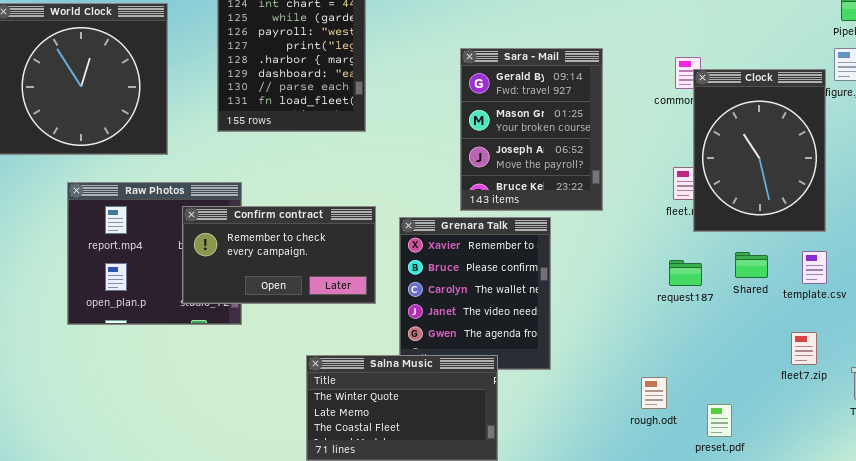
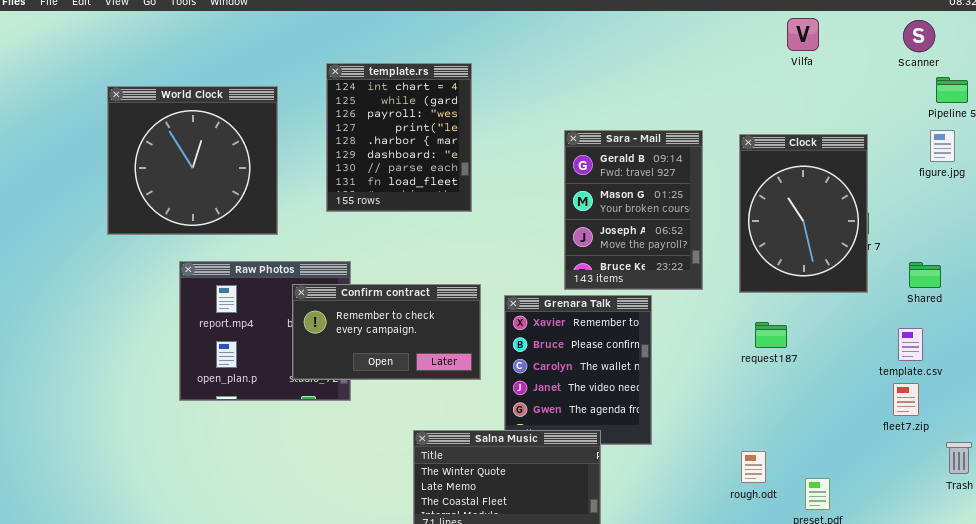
Clock: [693,69,826,232] -> [739,134,868,293], moved
Shared: [735,252,768,278] -> [909,262,941,288], moved
request187: [669,260,702,286] -> [755,322,787,348], moved
fleet7.zip: [791,332,817,365] -> [893,383,919,416], moved

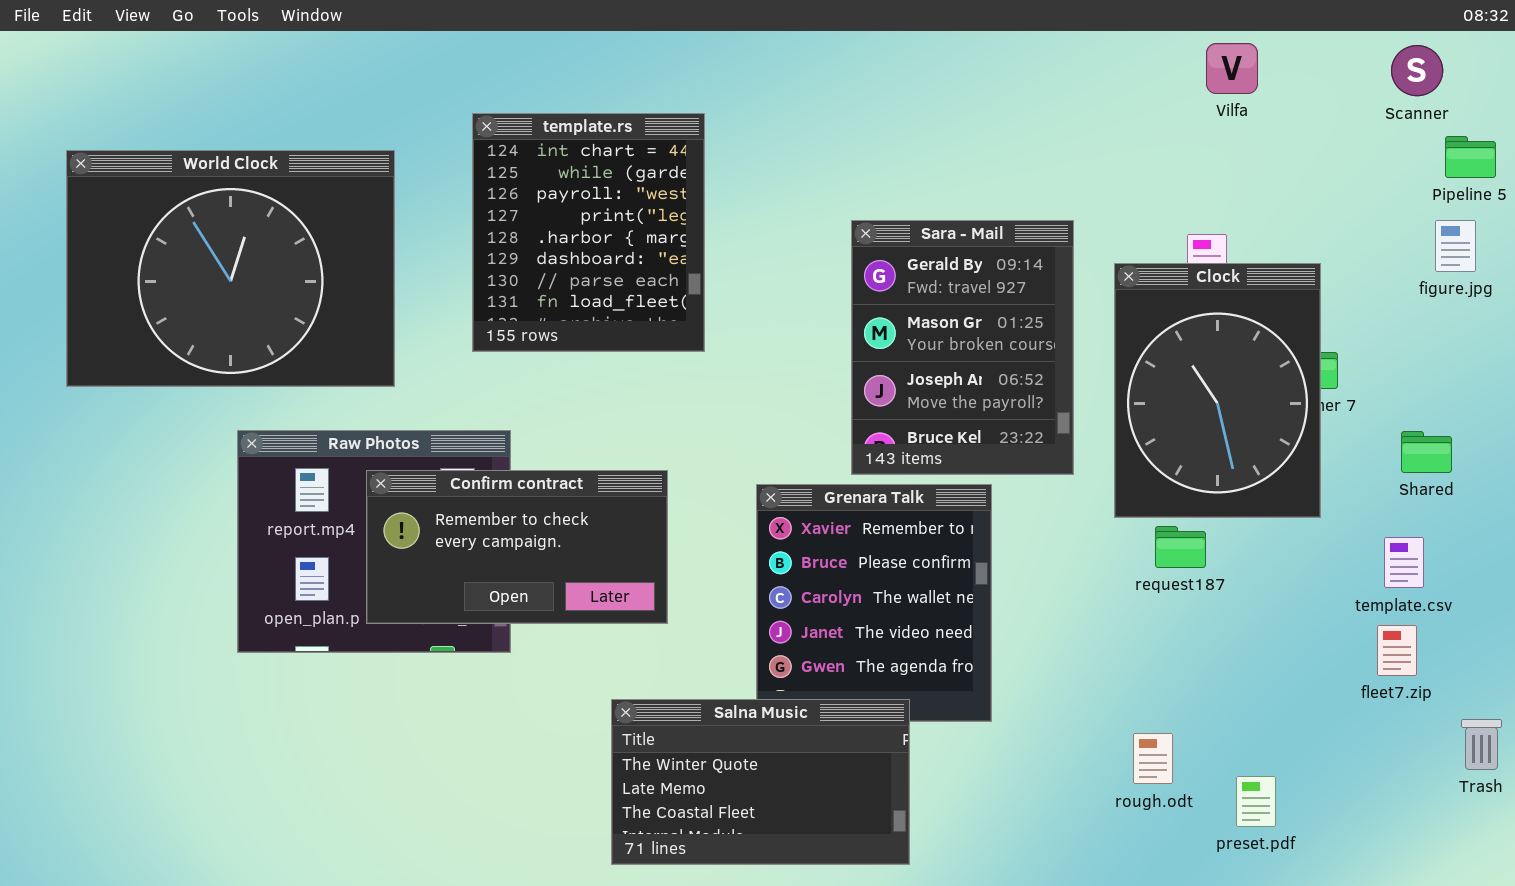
World Clock: [107,86,278,235] -> [66,150,395,387], resized
Clock: [739,134,868,293] -> [1114,263,1321,518], moved
Confirm contract: [292,284,481,380] -> [366,470,668,624], moved

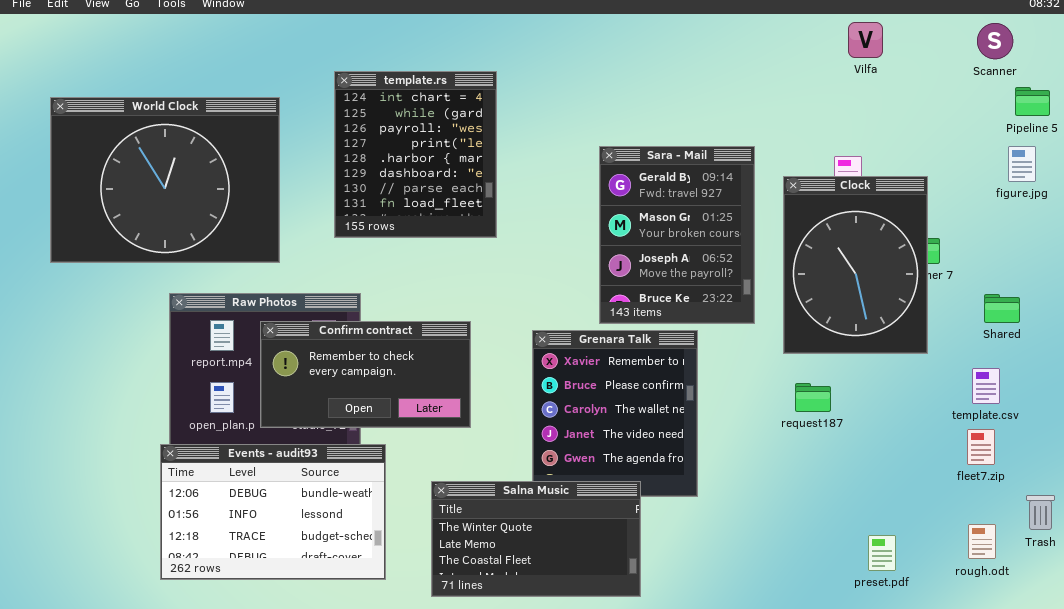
request187: [1155,526,1206,568] -> [795,383,831,412], moved
Events - audit93: none -> [160,444,386,580], opened
rough.odt: [1133,733,1173,784] -> [968,524,996,559], moved

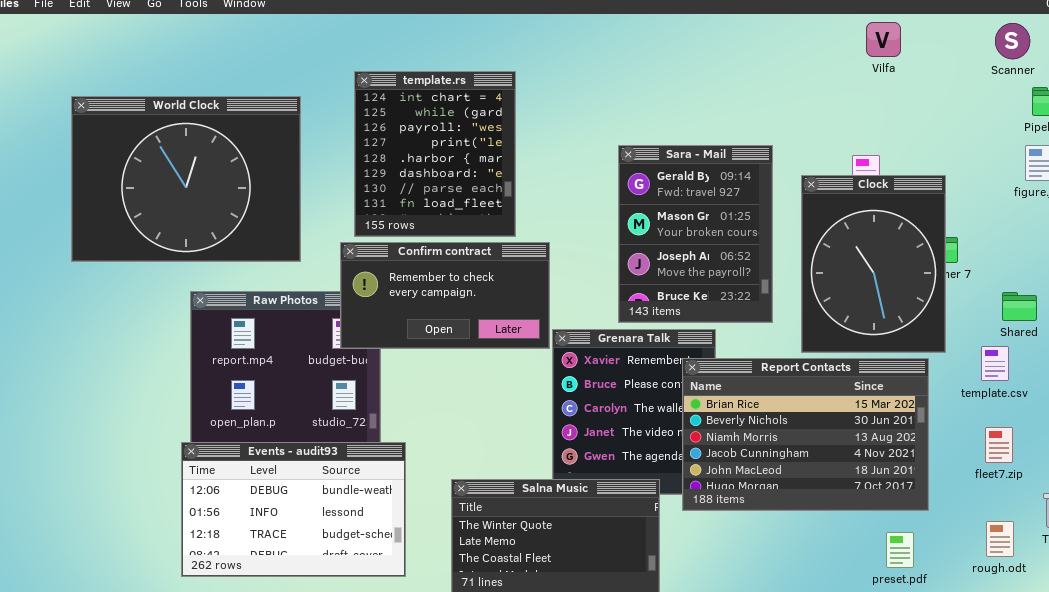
Confirm contract: [260,321,471,428] -> [340,242,550,349], moved
Report Contacts: none -> [682,358,929,511], opened
template.csv: [972,368,1000,404] -> [981,346,1009,381], moved

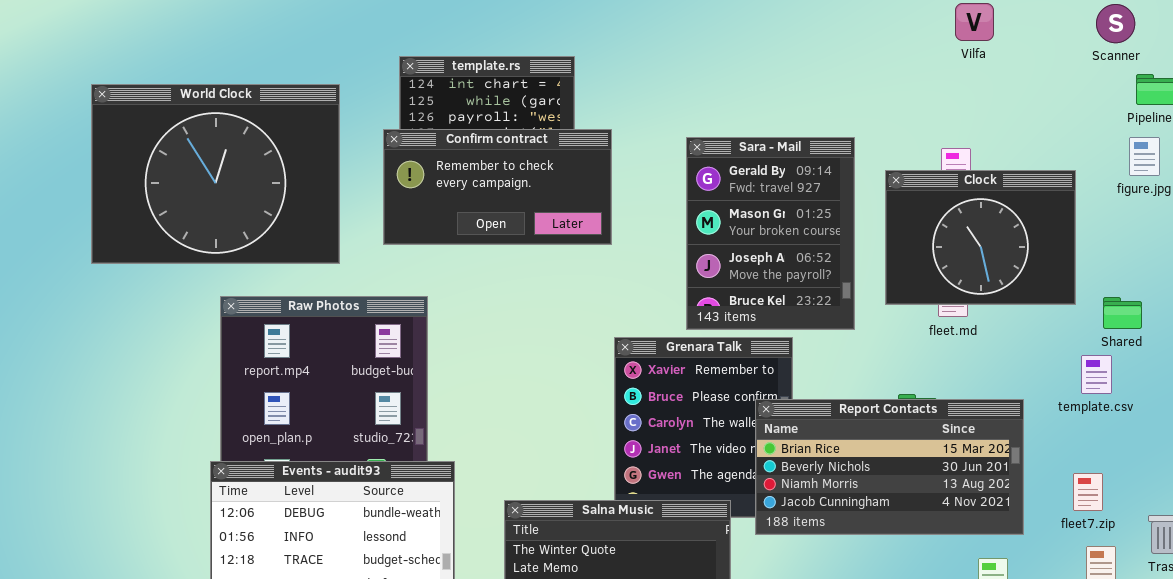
Clock: [801,175,946,353] -> [885,170,1076,305], resized
Confirm contract: [340,242,550,349] -> [383,129,612,245], moved
Report Contacts: [682,358,929,511] -> [755,399,1024,535], resized
fleet7.zip: [985,427,1013,463] -> [1073,473,1103,511], moved

